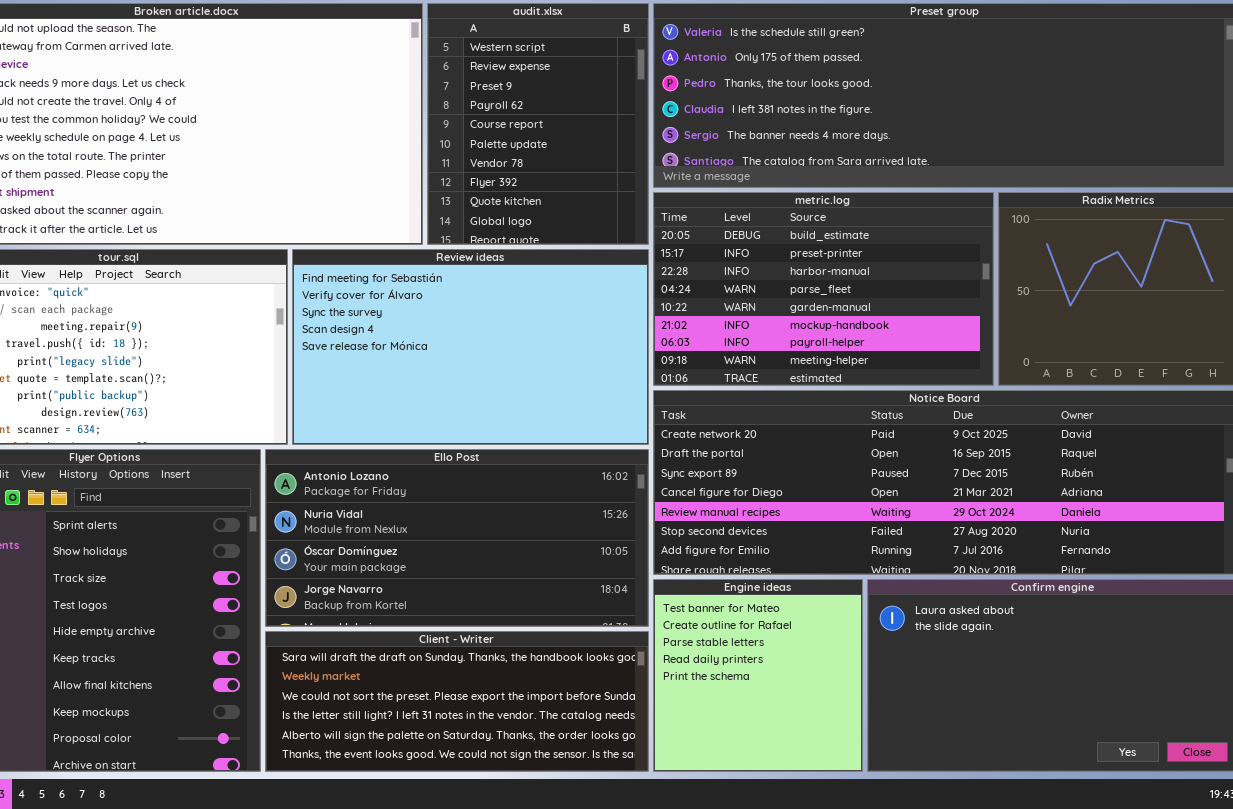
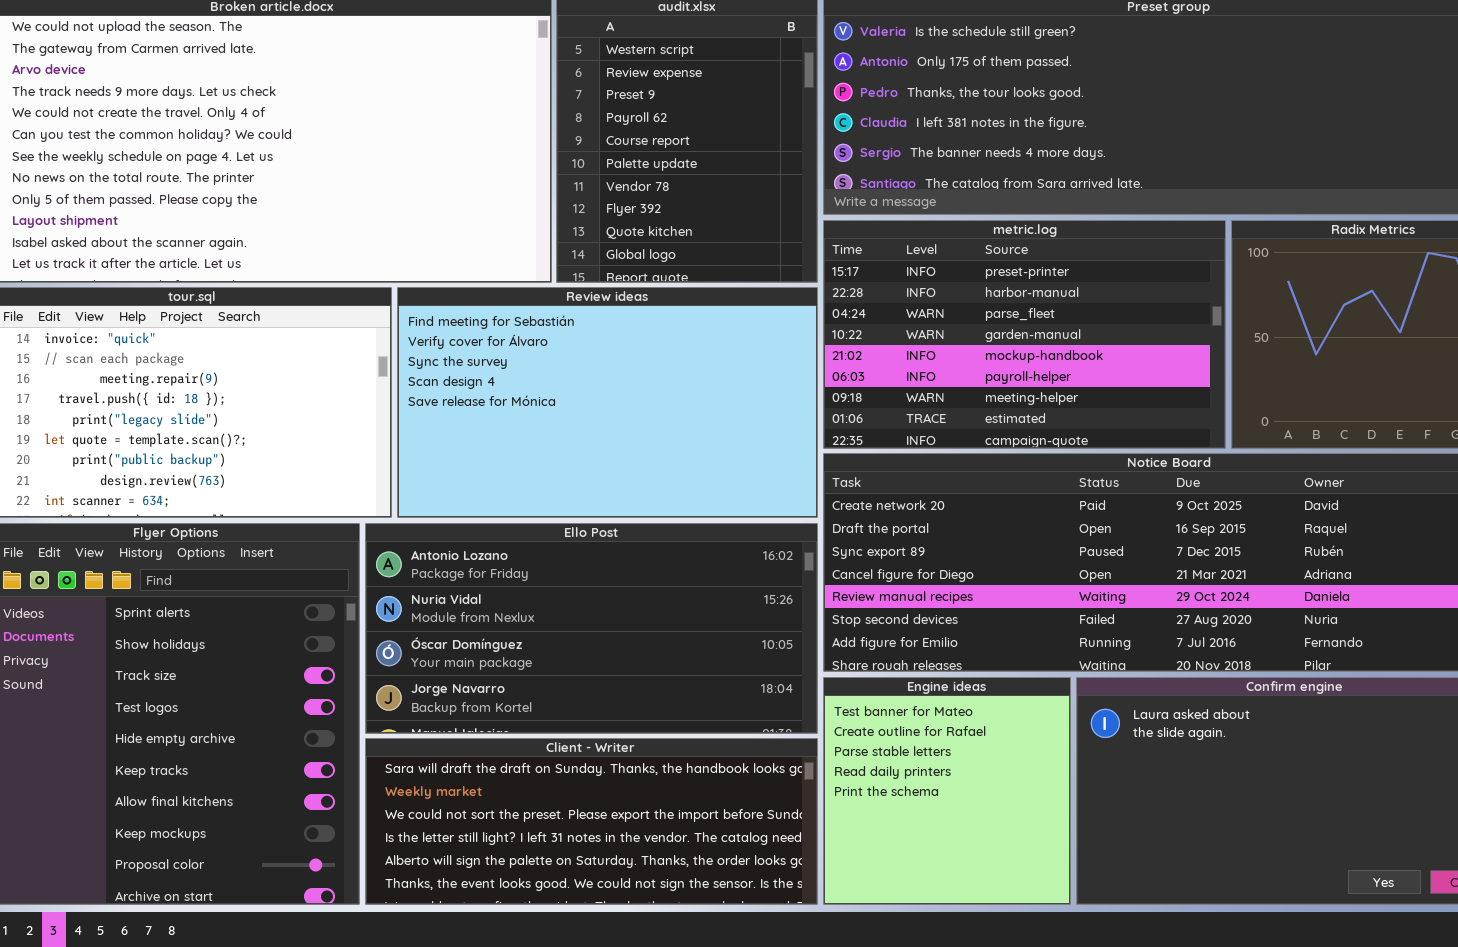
metric.log: [653,192,994,386] -> [823,220,1226,449], scrolled down 1 row

